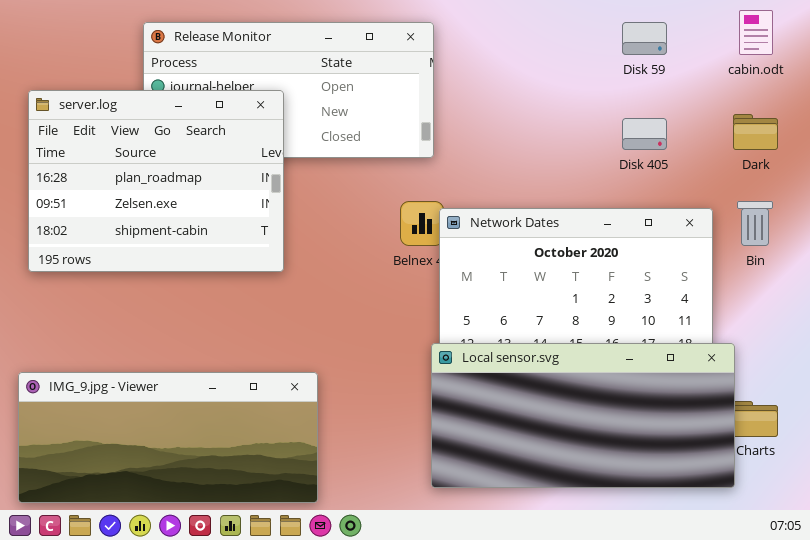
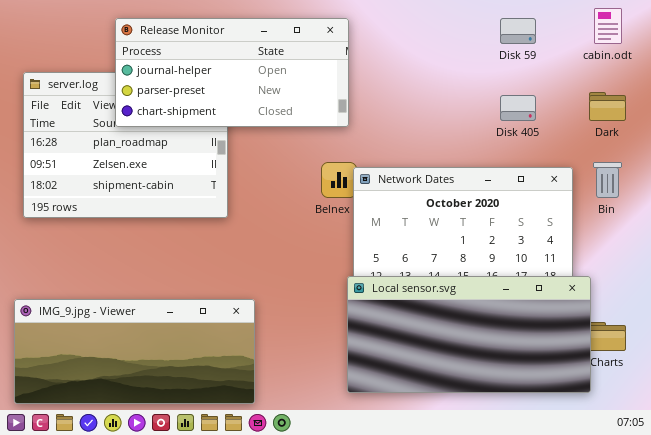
Release Monitor: [143,22,434,158] -> [115,18,349,127], raised

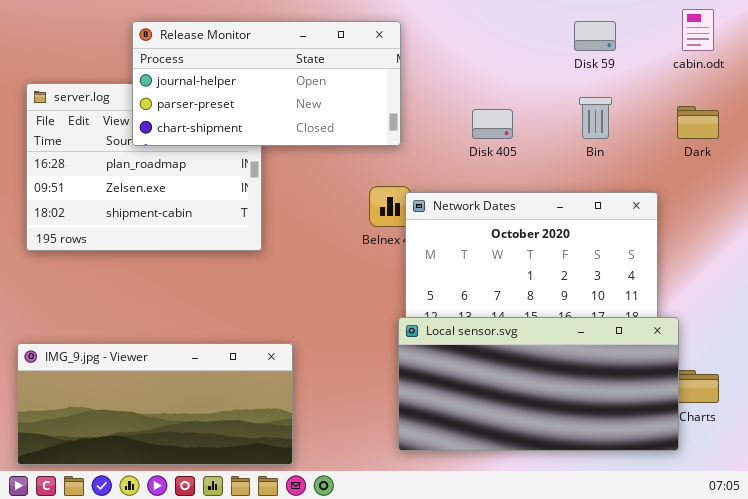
Disk 405: [500,95,536,121] -> [472,109,513,139], moved
Bin: [593,162,622,198] -> [579,97,612,139], moved

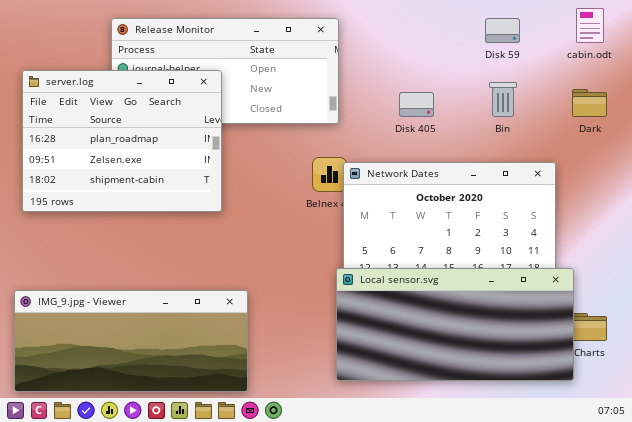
server.log: [26,83,262,251] -> [22,70,222,212], raised

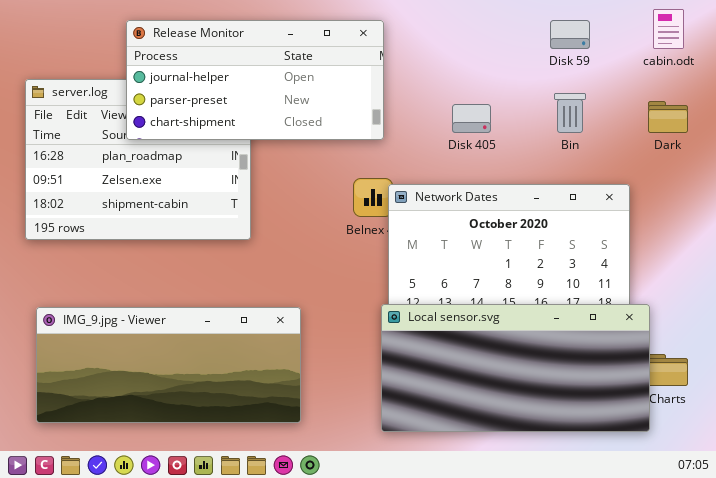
Release Monitor: [111,18,339,124] -> [126,20,384,140], raised
IMG_9.jpg - Viewer: [14,290,248,392] -> [36,307,301,423], moved

